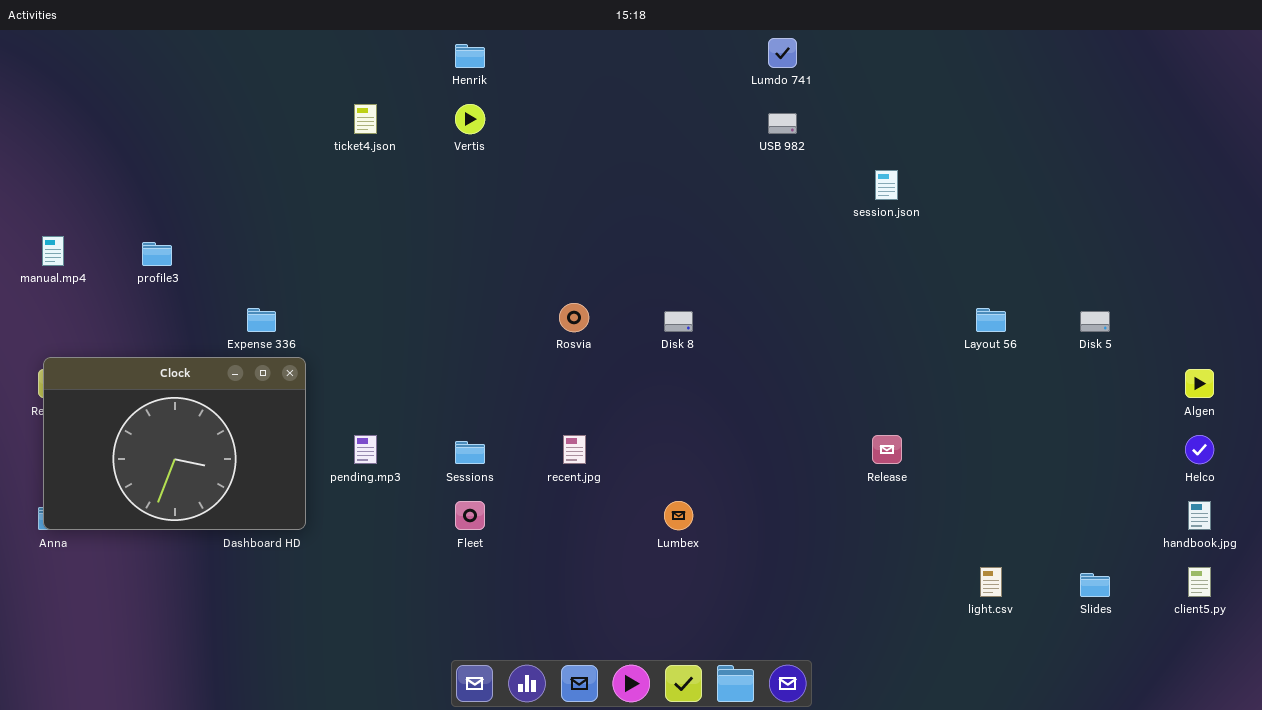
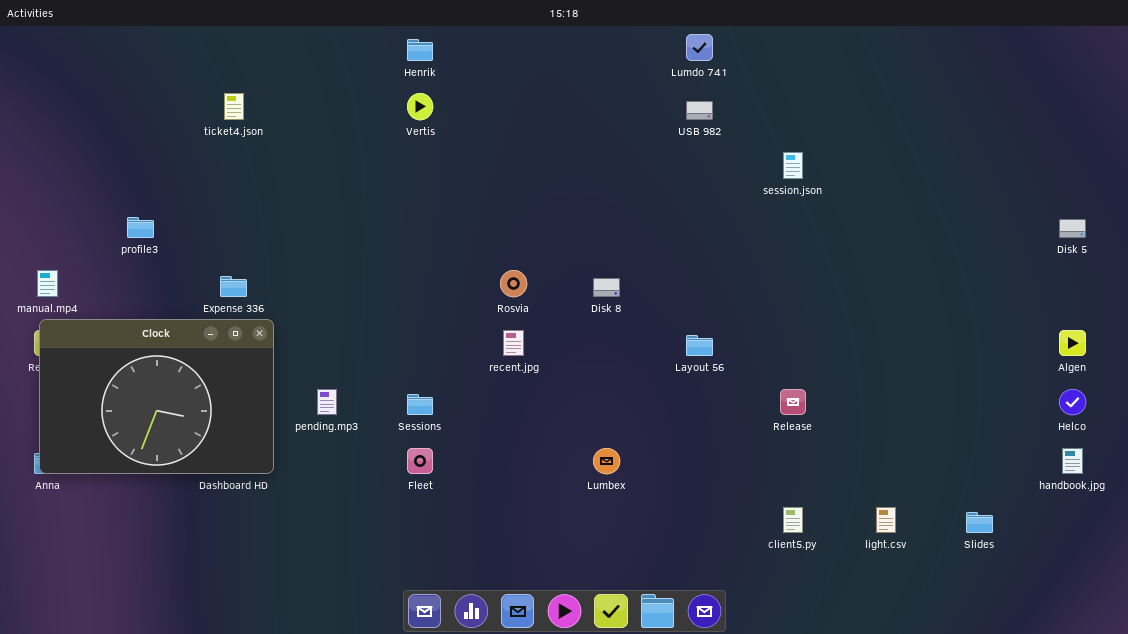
ticket4.json: [354,104,377,134] -> [224,93,244,120], moved
manual.mp4: [42,236,64,266] -> [37,270,58,297], moved
Layout 56: [976,308,1006,332] -> [686,335,713,356], moved
Disk 5: [1080,311,1110,332] -> [1059,219,1086,238], moved
recent.jpg: [563,435,586,464] -> [503,330,524,356], moved
client5.py: [1188,567,1211,597] -> [783,507,803,533], moved

